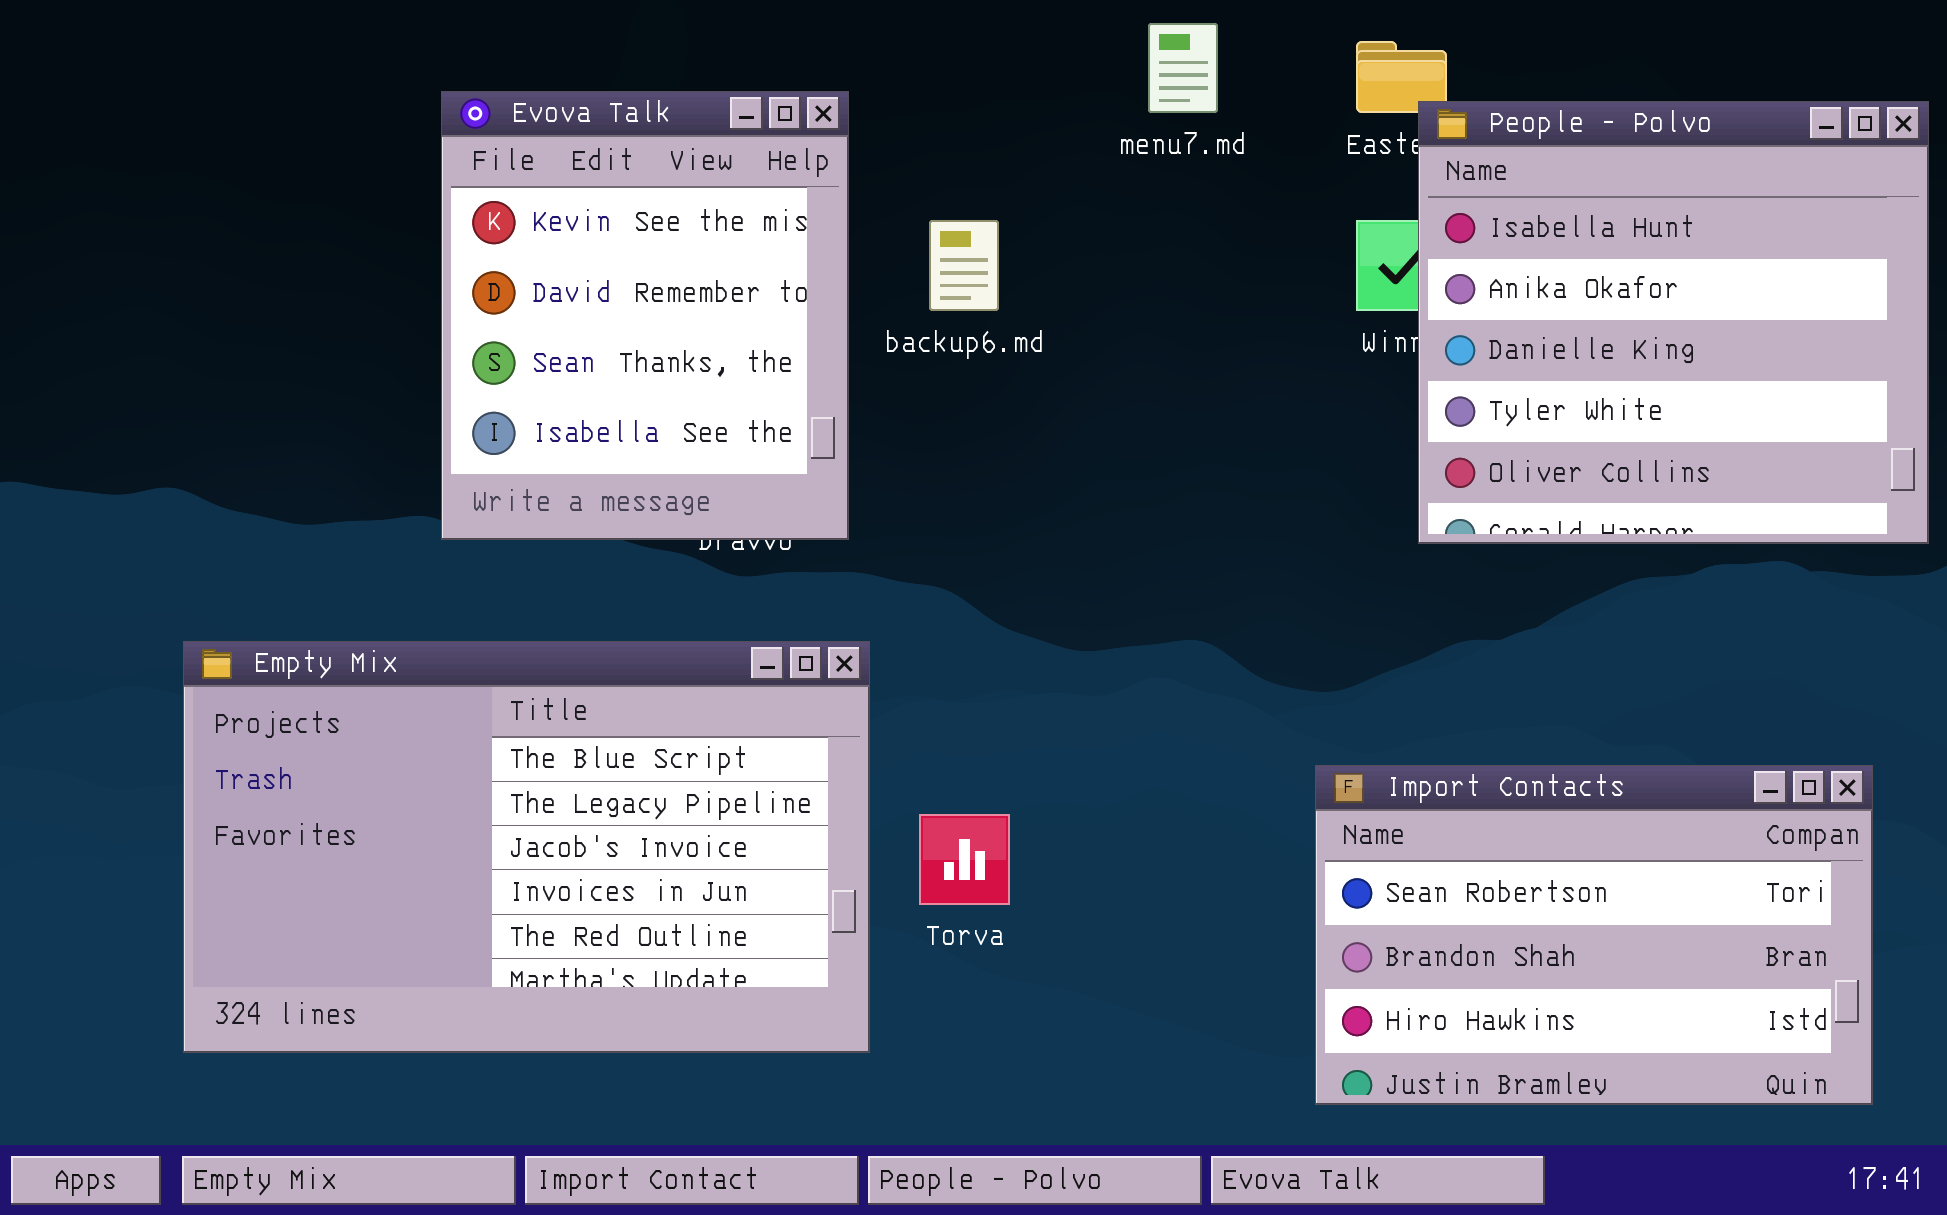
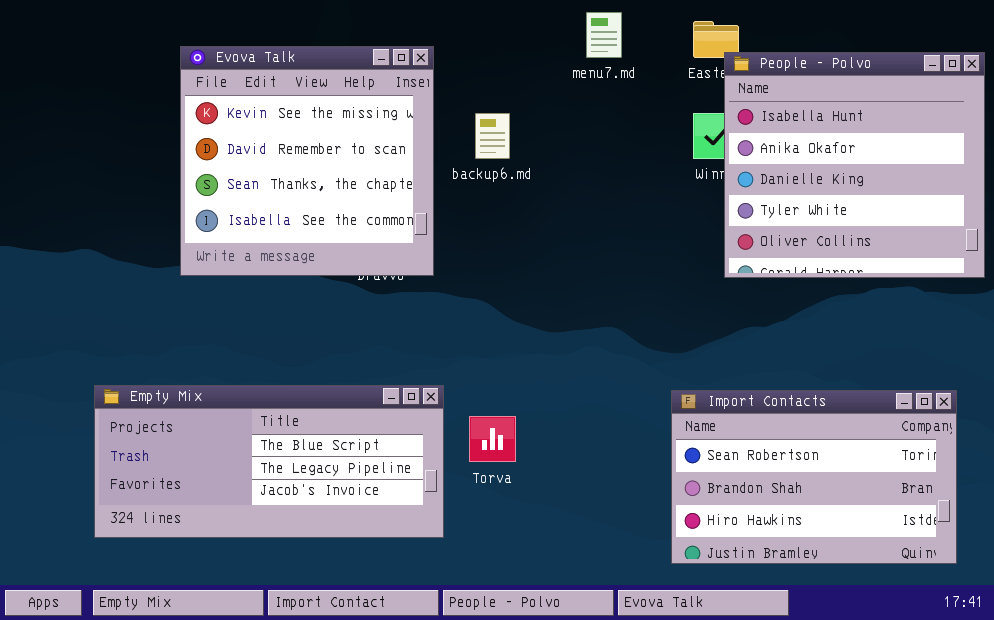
Evova Talk: [441,91,849,540] -> [180,46,434,276], resized
Empty Mix: [183,641,870,1053] -> [94,385,444,538], resized

